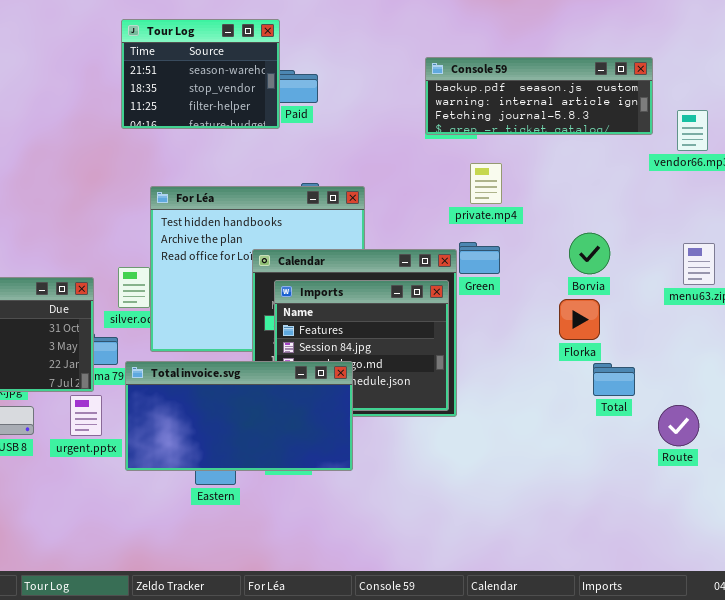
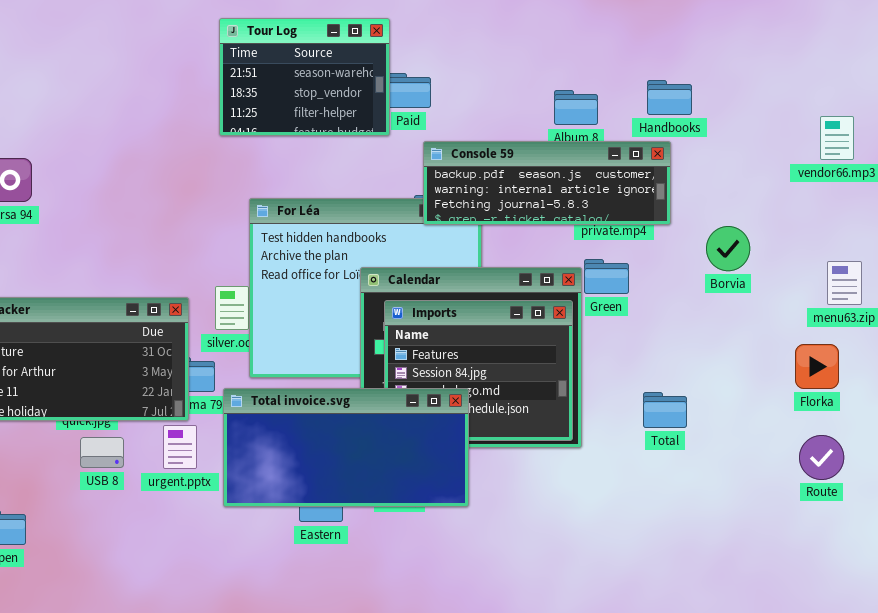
Console 59: [425,57,653,135] -> [423,141,671,225], moved
Borvia: [569,233,610,274] -> [706,226,750,271], moved
Florka: [559,299,600,340] -> [795,344,839,389], moved
Total: [593,363,635,396] -> [643,392,687,428], moved

